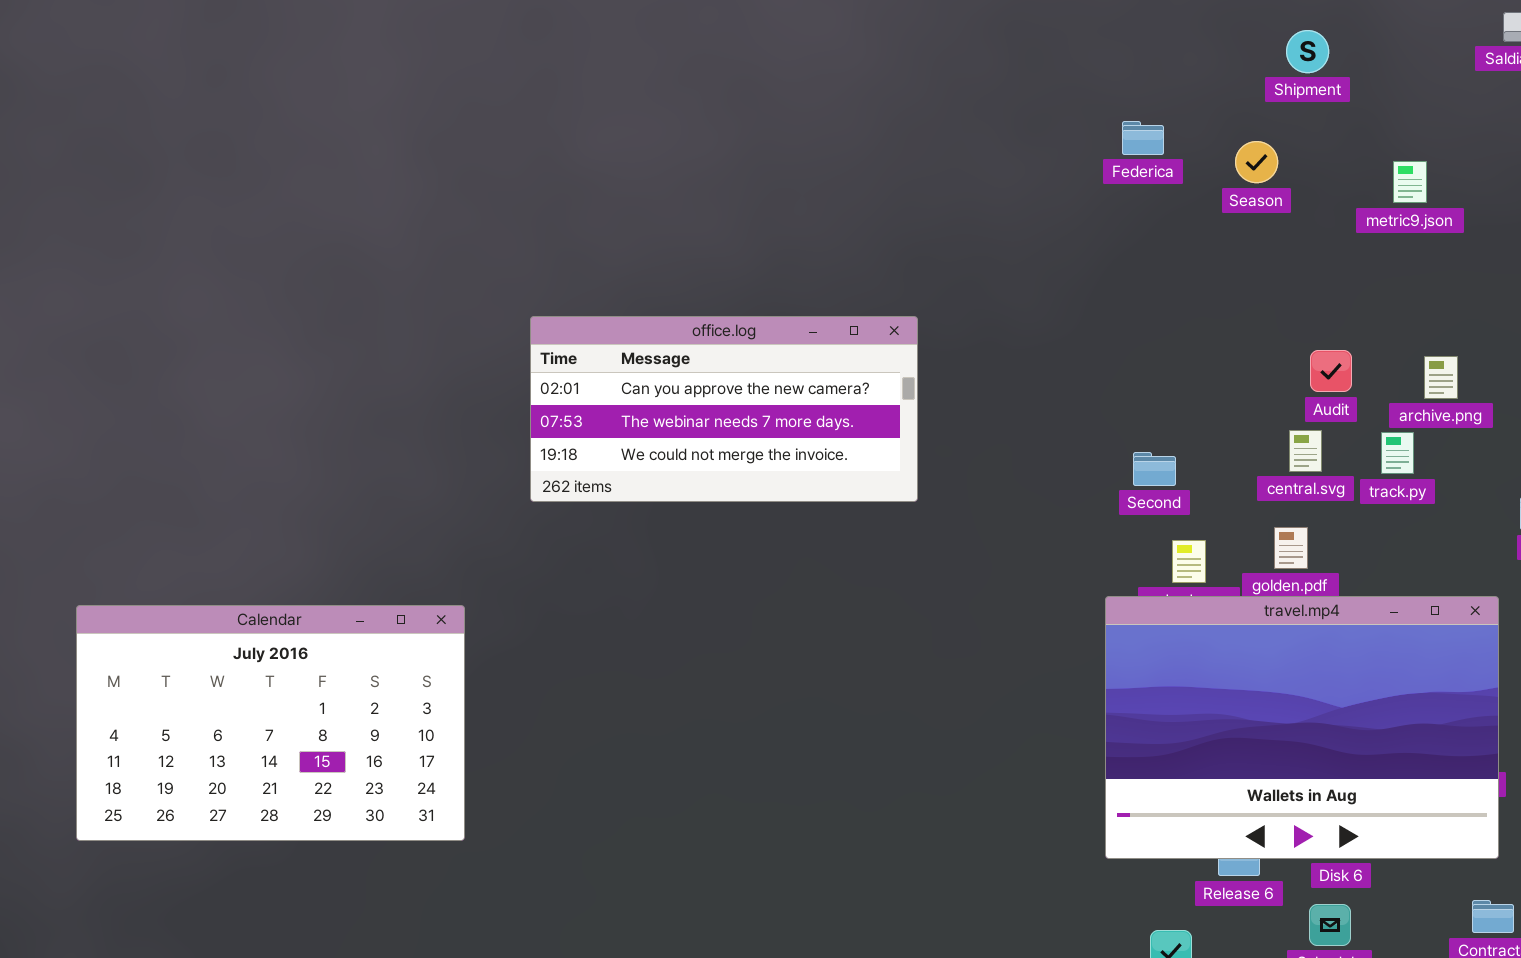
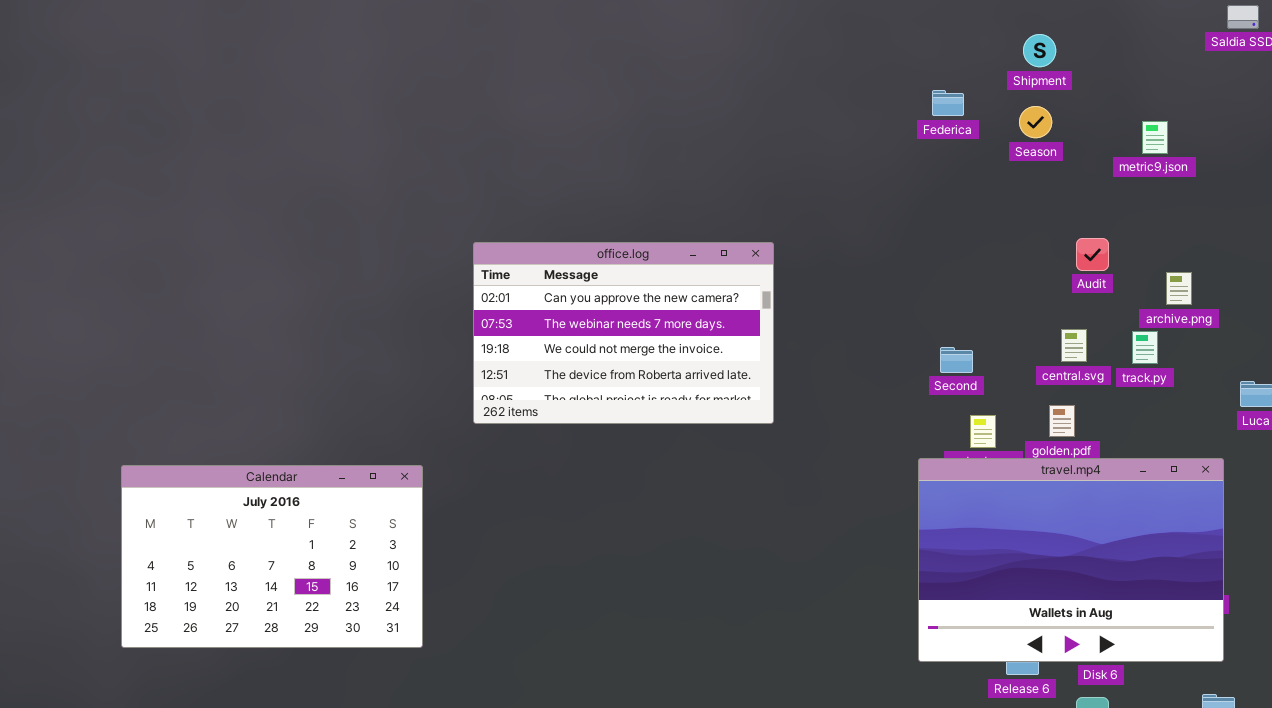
Shipment: [1286,30,1329,73] -> [1023,34,1056,67], moved
office.log: [530,316,918,502] -> [473,242,774,424], resized
Audit: [1310,350,1352,392] -> [1076,238,1109,271], moved

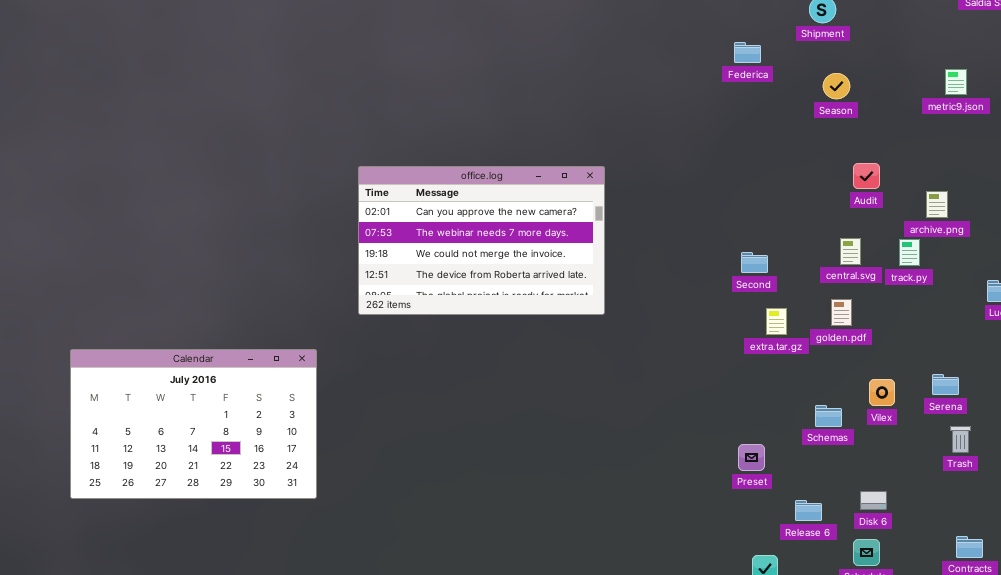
Season: [1019,106,1052,138] -> [823,73,850,99], moved
metric9.json: [1142,121,1168,154] -> [945,69,967,95], moved
travel.mp4: [918,458,1224,662] -> none, closed

